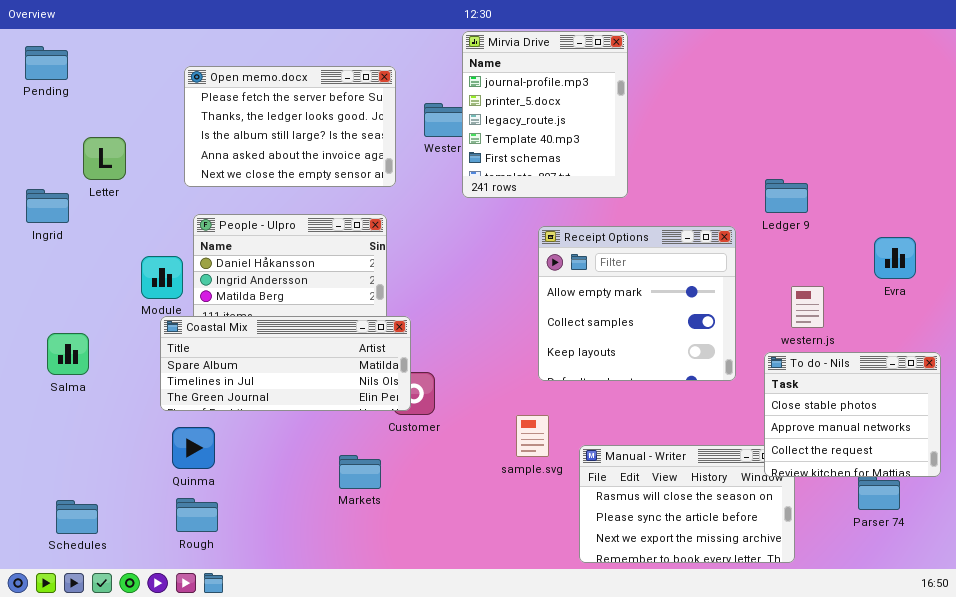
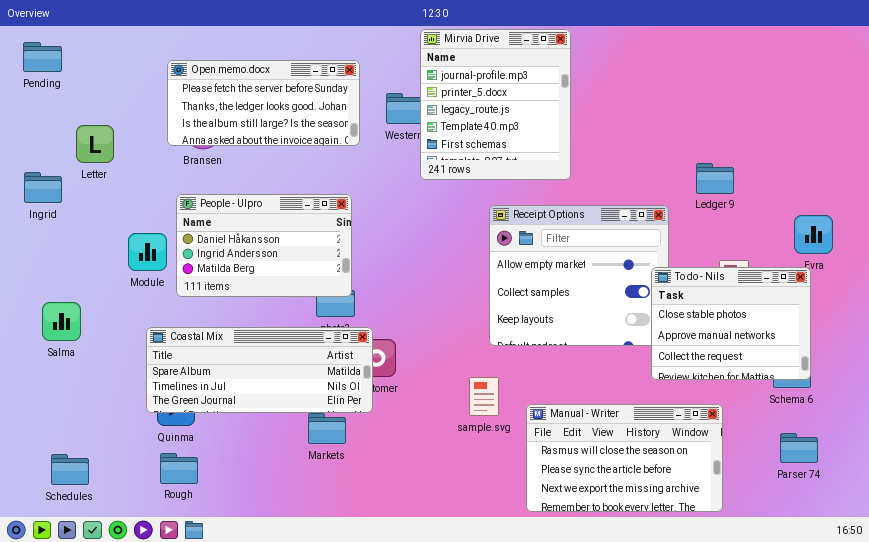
Open memo.docx: [184,66,396,187] -> [167,60,360,146], resized
Coastal Mix: [160,316,411,411] -> [146,327,373,413], moved
To do - Nils: [764,352,941,477] -> [651,267,811,380], moved

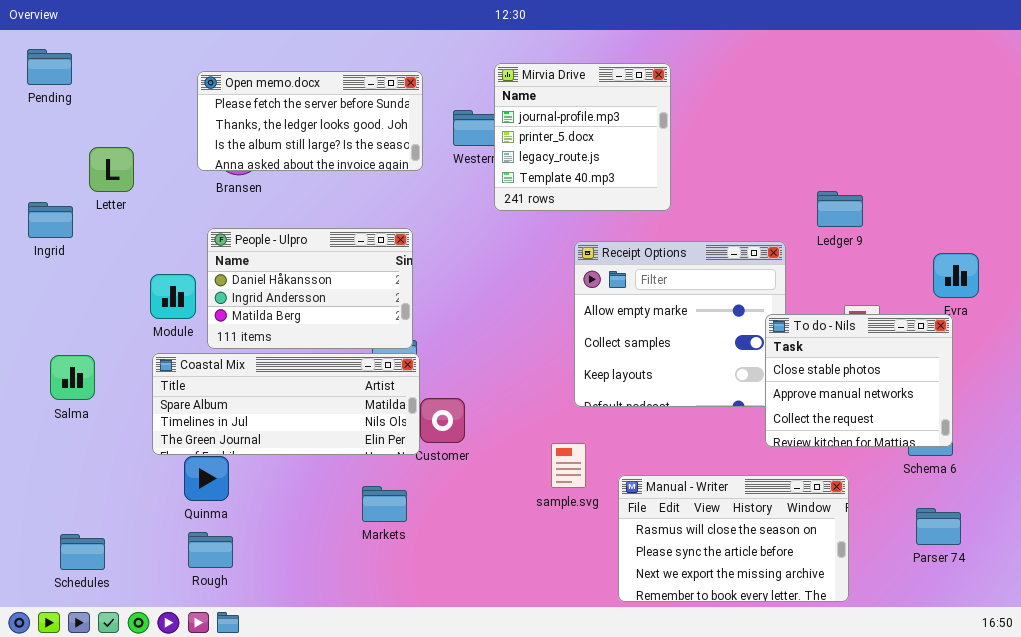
Mirvia Drive: [420,29,571,180] -> [494,63,671,211], resized
Coastal Mix: [146,327,373,413] -> [152,353,420,455], moved

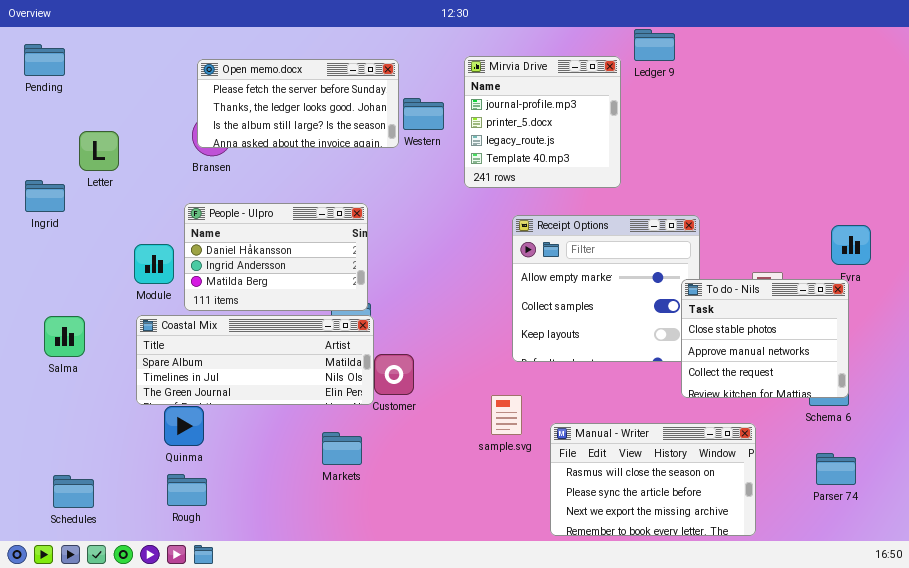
Mirvia Drive: [494,63,671,211] -> [464,56,621,188], moved
Open memo.docx: [197,71,423,171] -> [197,59,399,148], moved
Ledger 9: [817,191,863,227] -> [634,29,675,61], moved

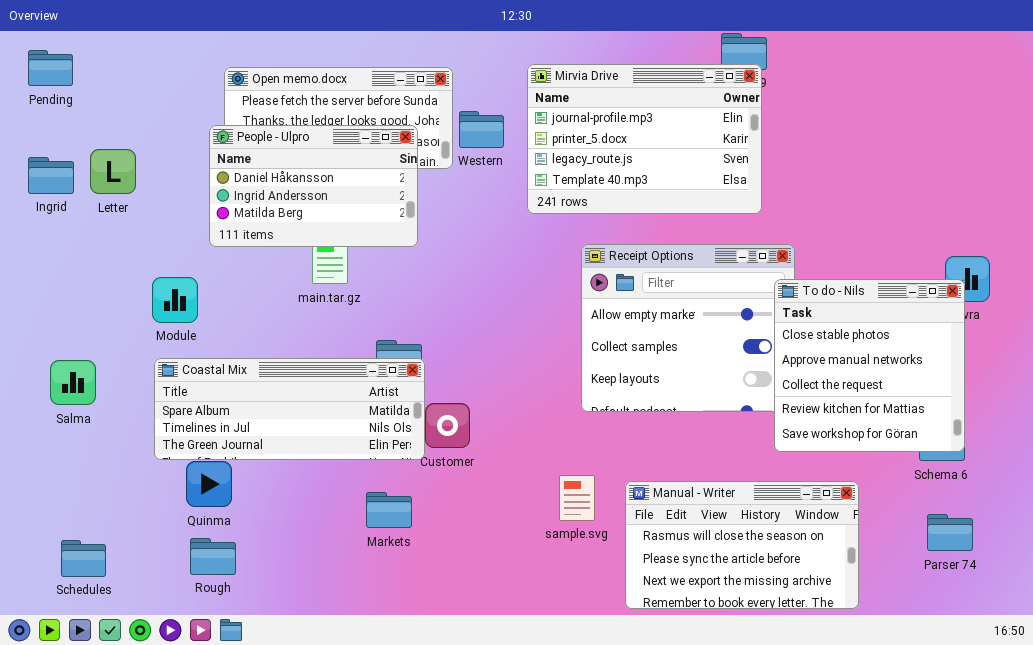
Mirvia Drive: [464,56,621,188] -> [527,64,762,214], resized
Ingrid: [25,180,65,212] -> [28,157,74,194], moved
People - Ulpro: [184,203,368,311] -> [209,125,418,247], moved
To do - Nils: [681,279,849,398] -> [774,279,965,452], resized
sample.svg: [491,395,522,435] -> [559,475,595,521], moved

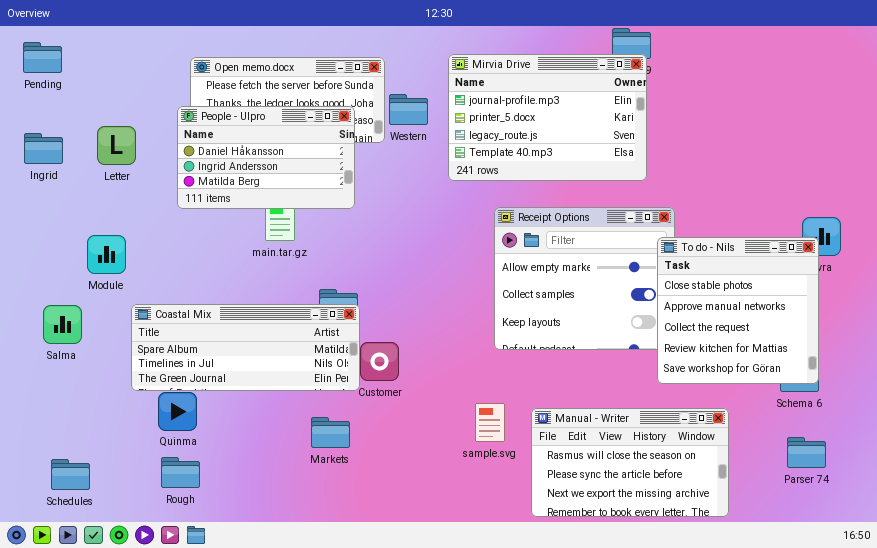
Letter: [90,149,136,194] -> [97,126,136,165], moved
Module: [152,277,198,323] -> [87,235,126,274], moved

